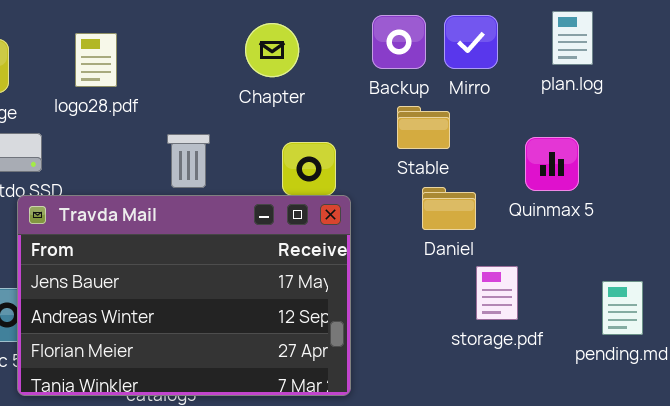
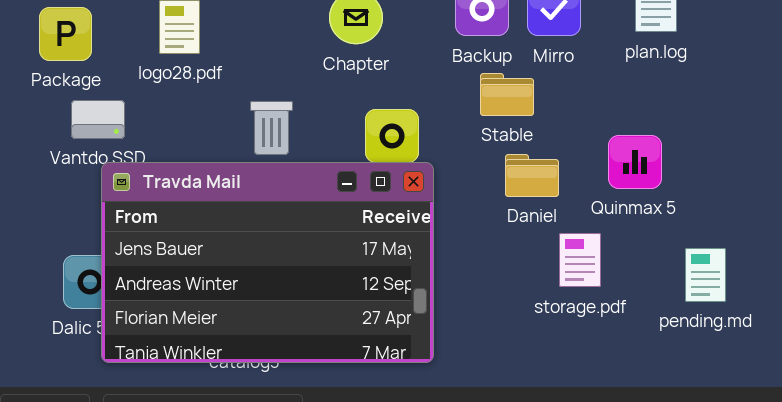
Quinmax 5: [525,137,579,191] -> [608,135,662,189], moved

